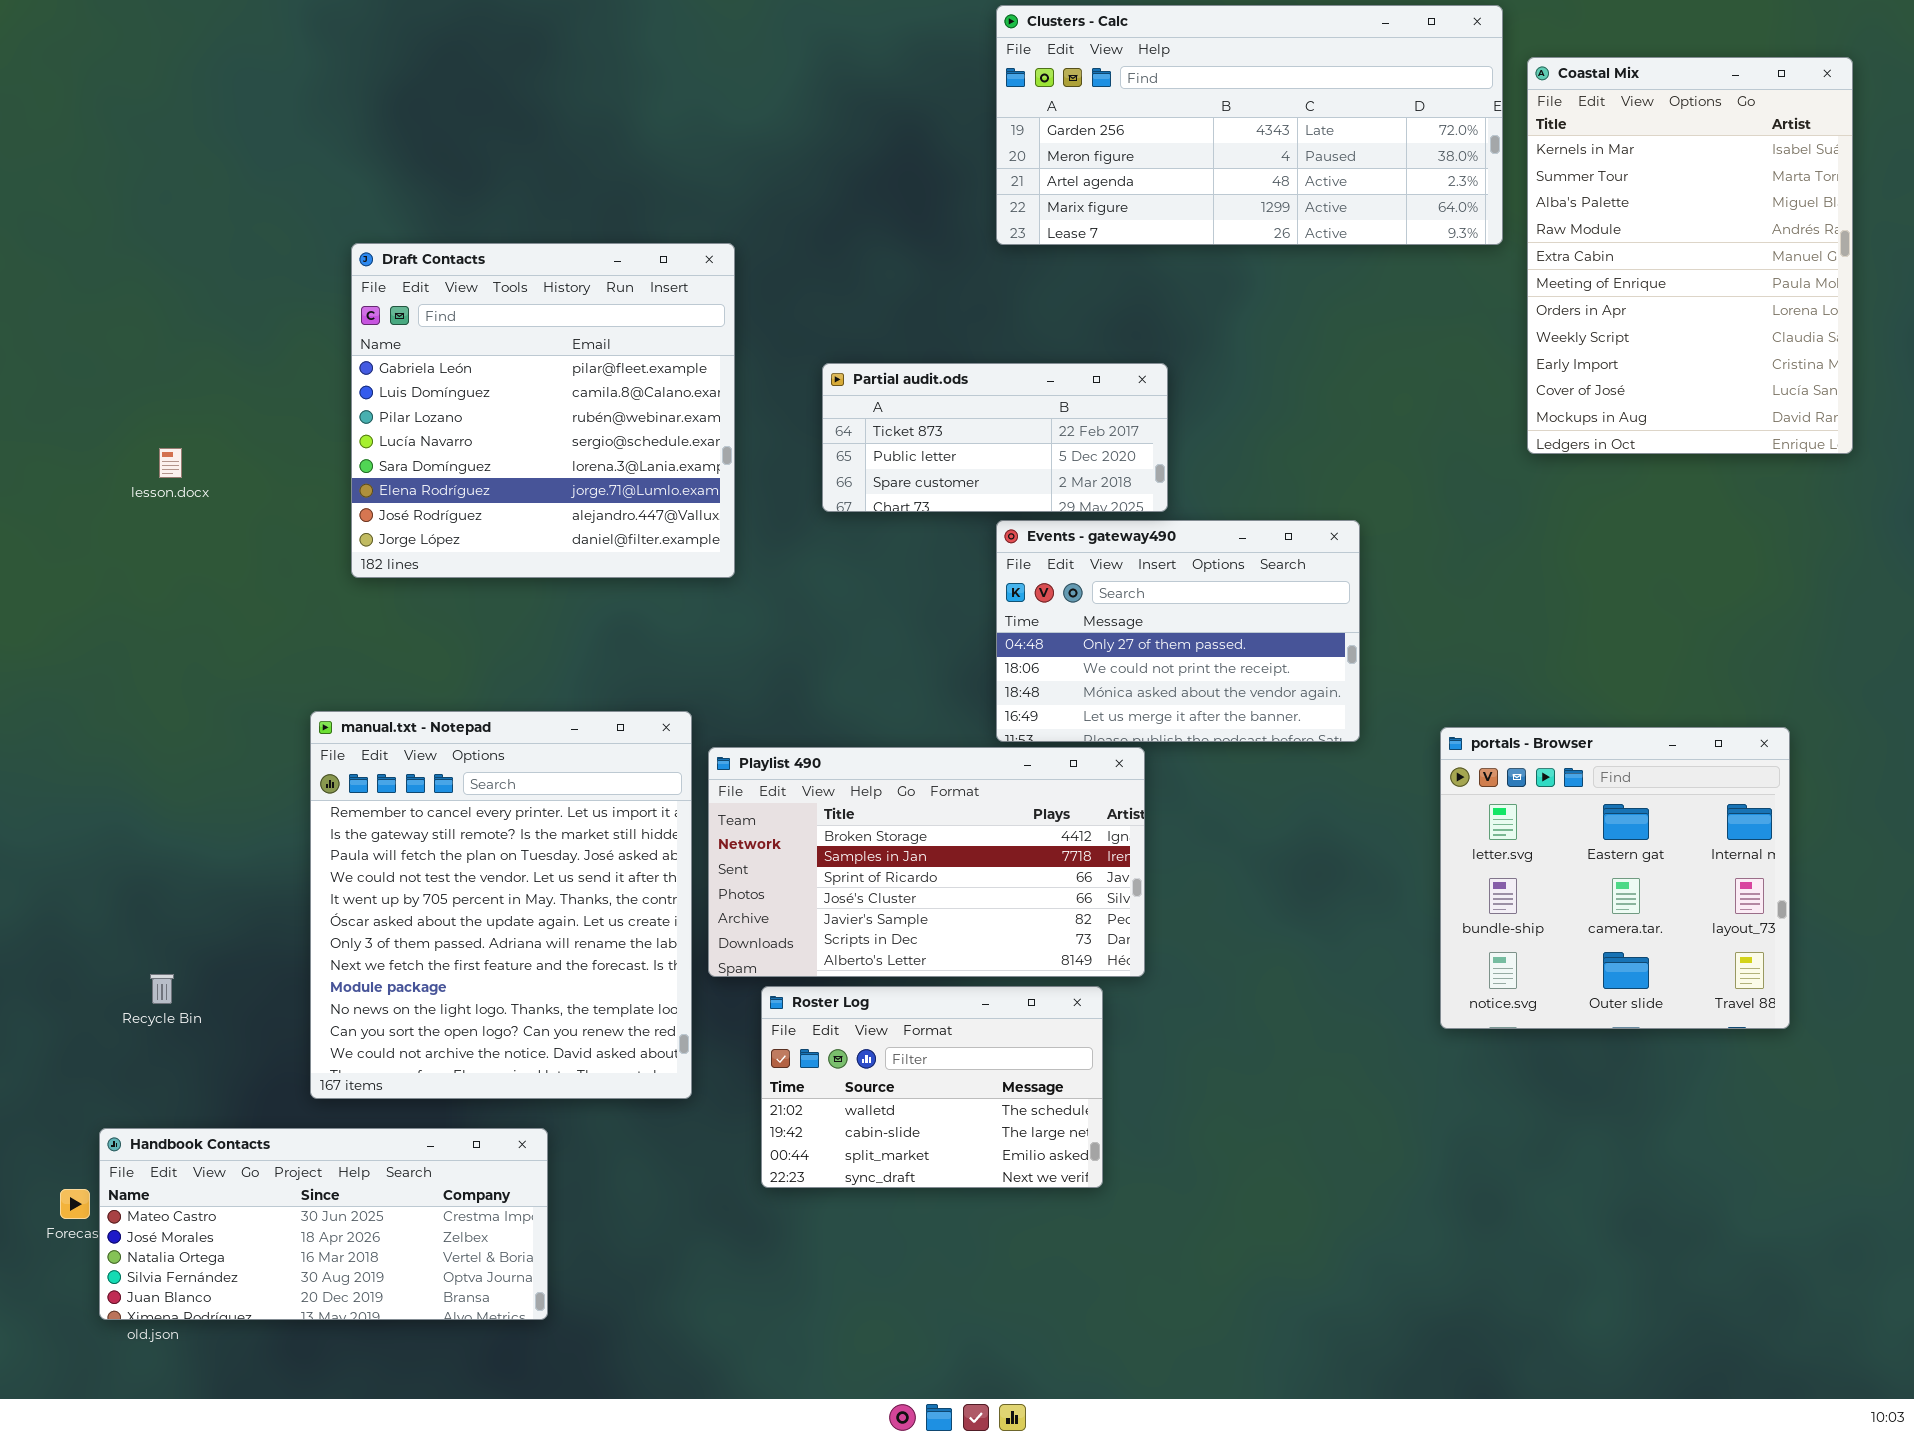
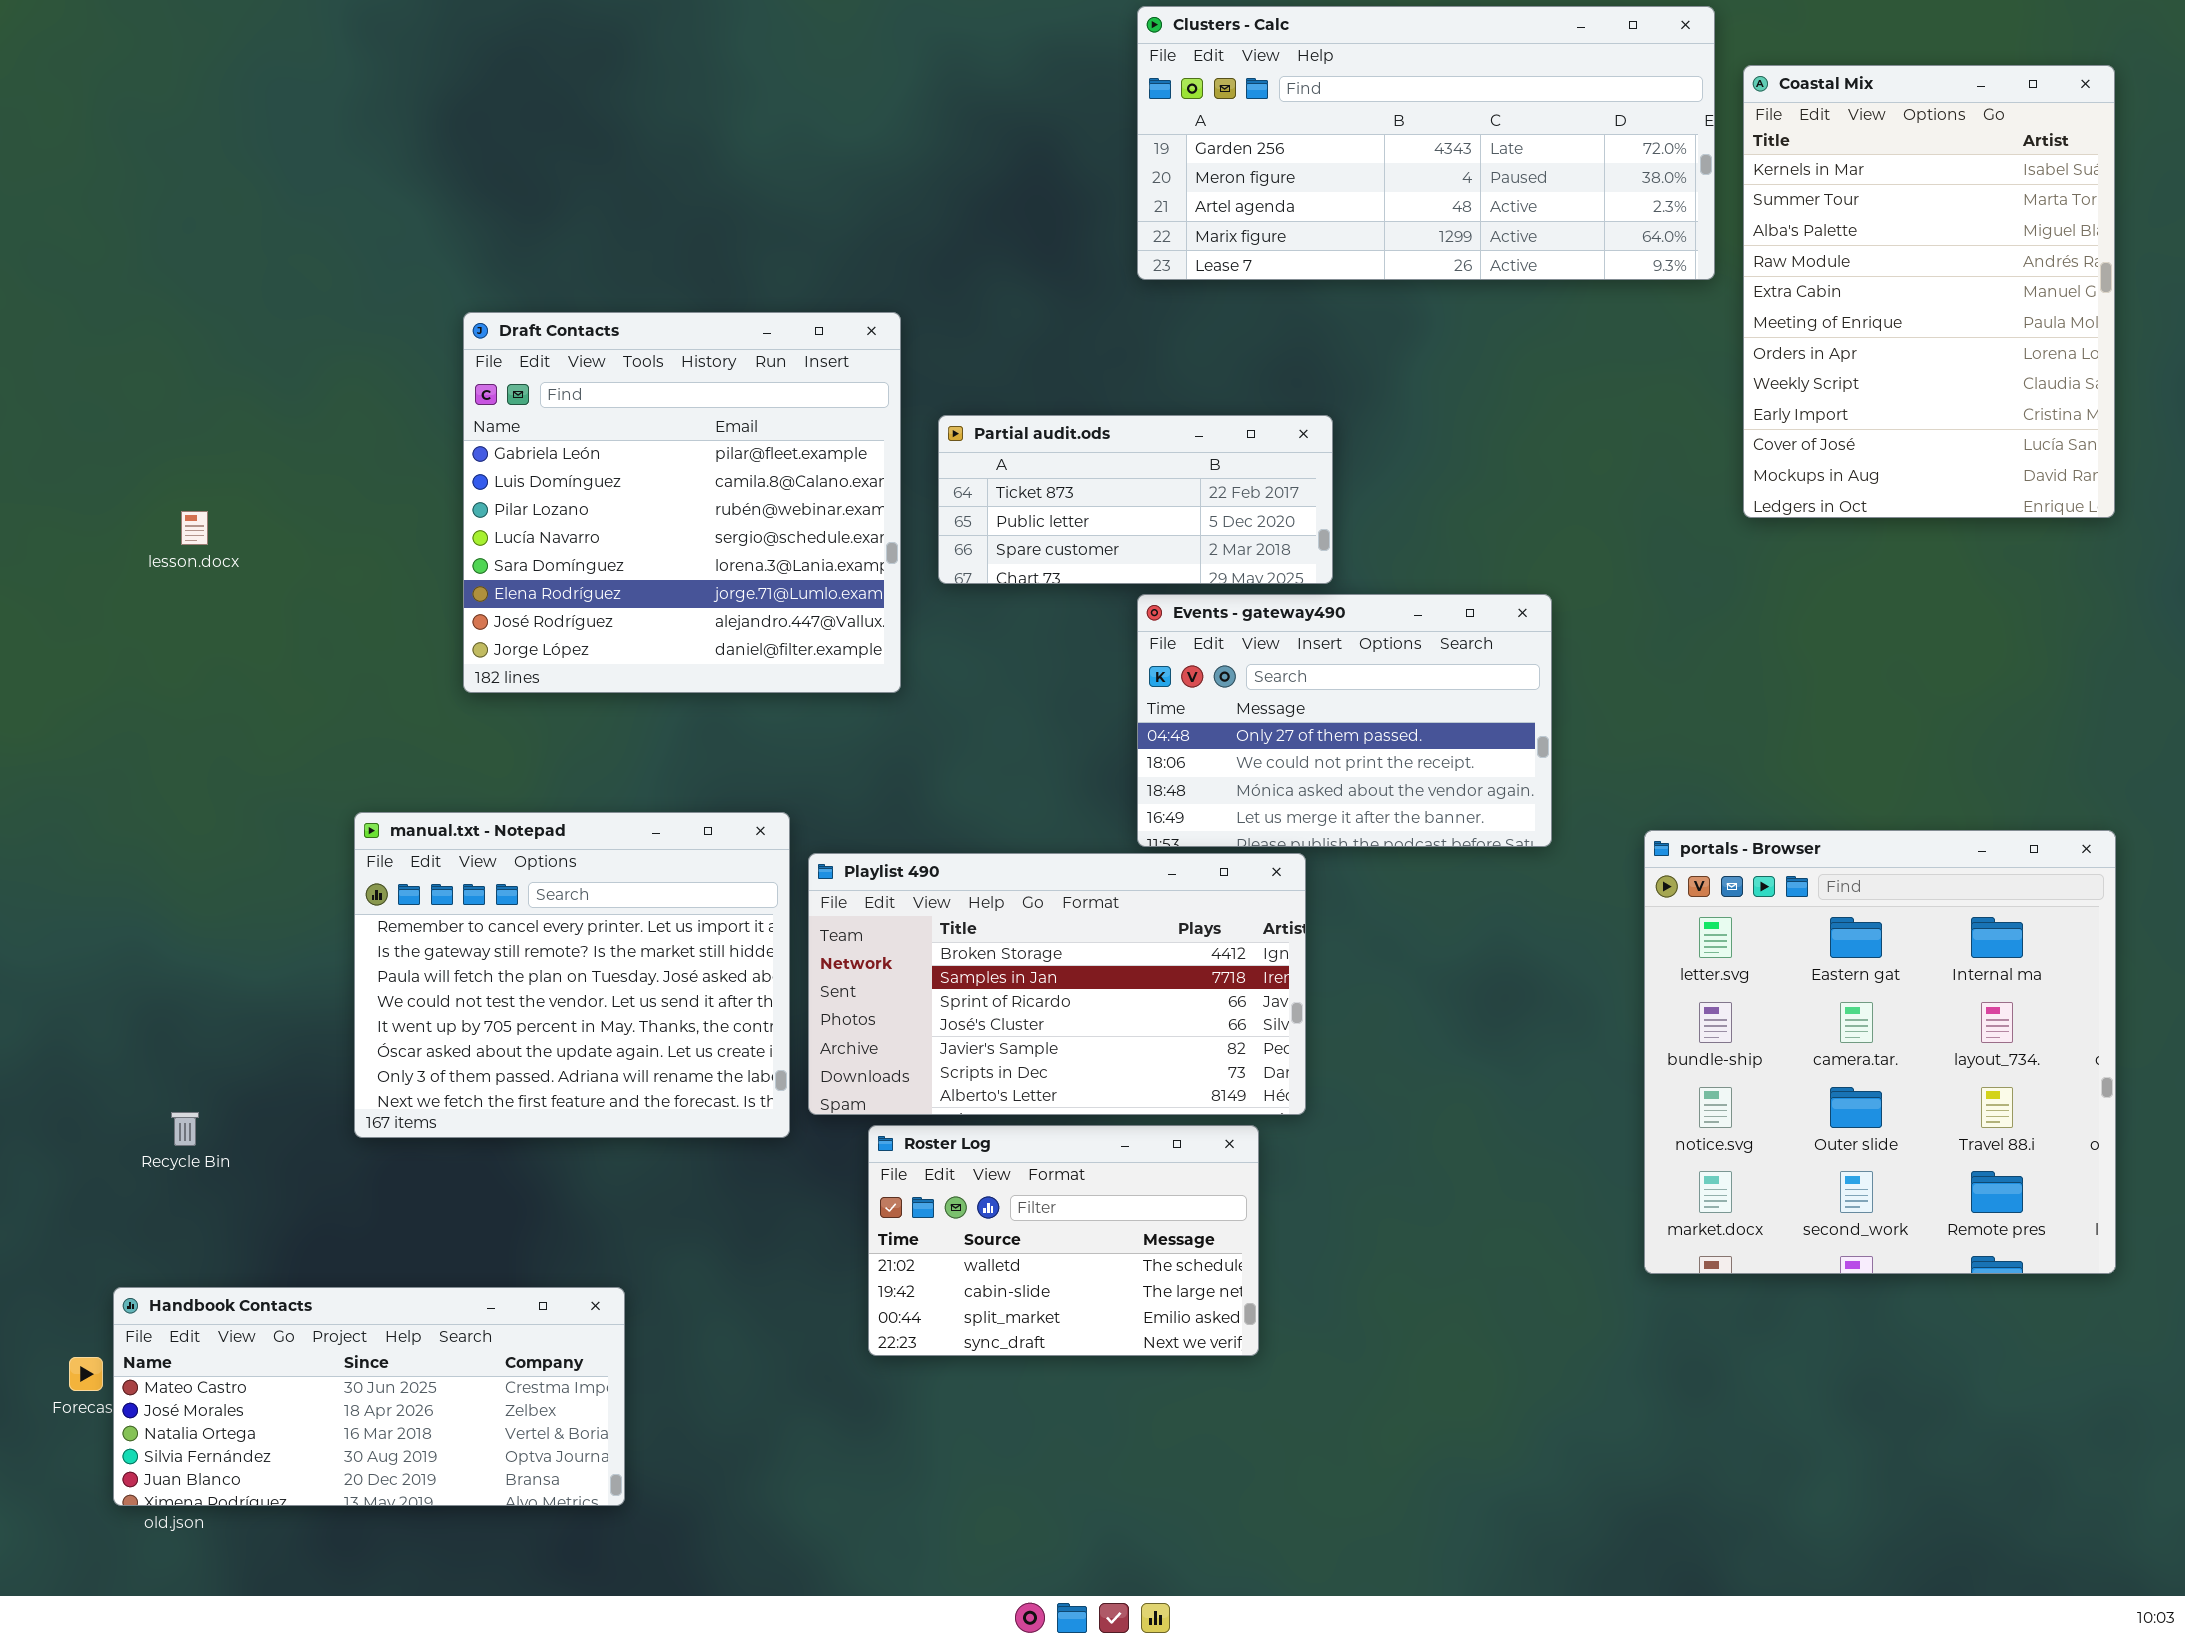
Draft Contacts: [351,243,735,578] -> [463,312,901,693], moved
manual.txt - Notepad: [310,711,692,1099] -> [354,812,790,1138], resized
portals - Browser: [1440,727,1790,1029] -> [1644,830,2116,1274], resized

